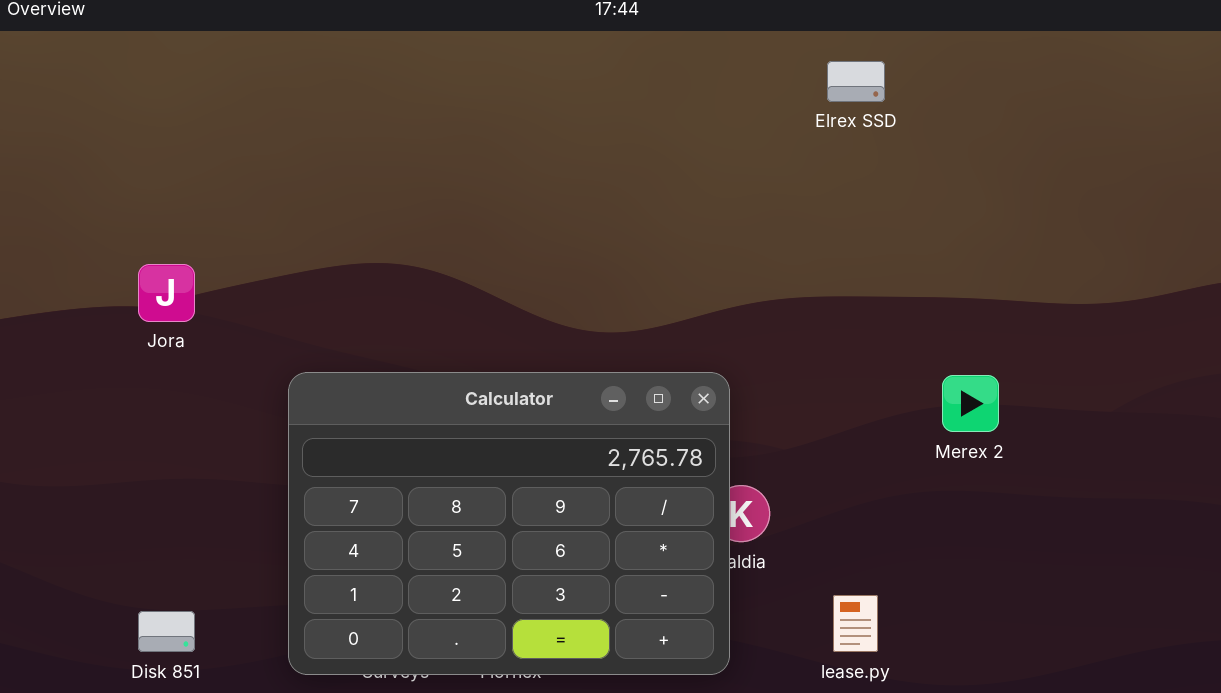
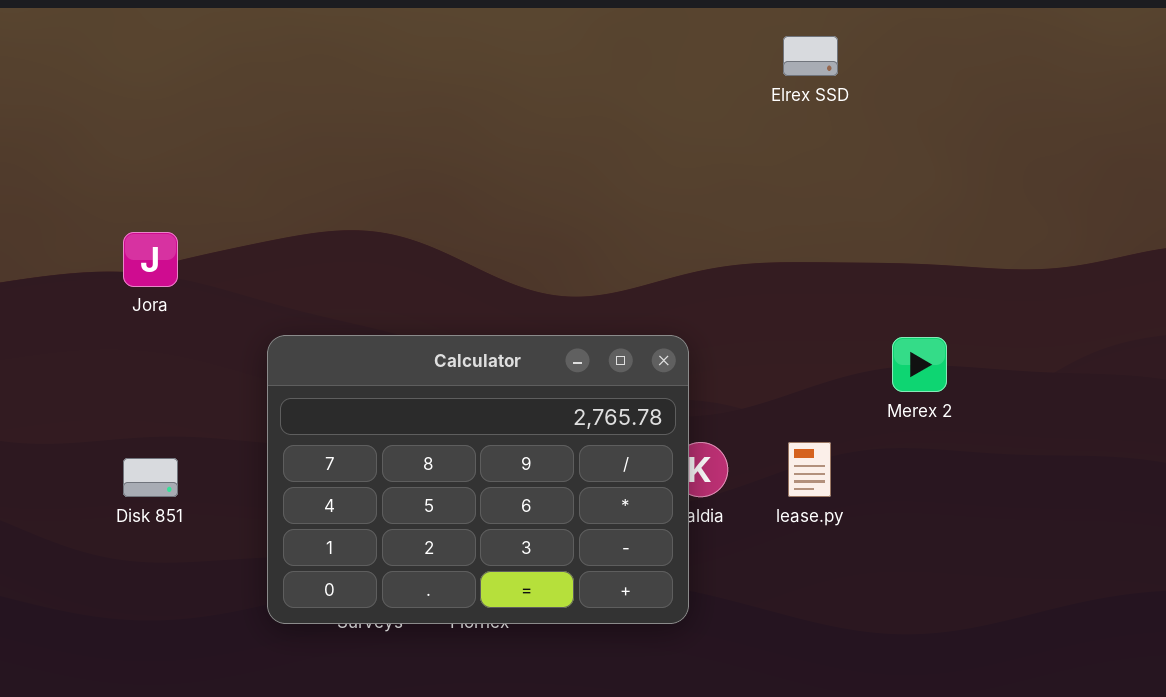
lease.py: [833,595,878,652] -> [788,442,831,497], moved
Disk 851: [138,611,195,652] -> [123,458,178,497], moved

